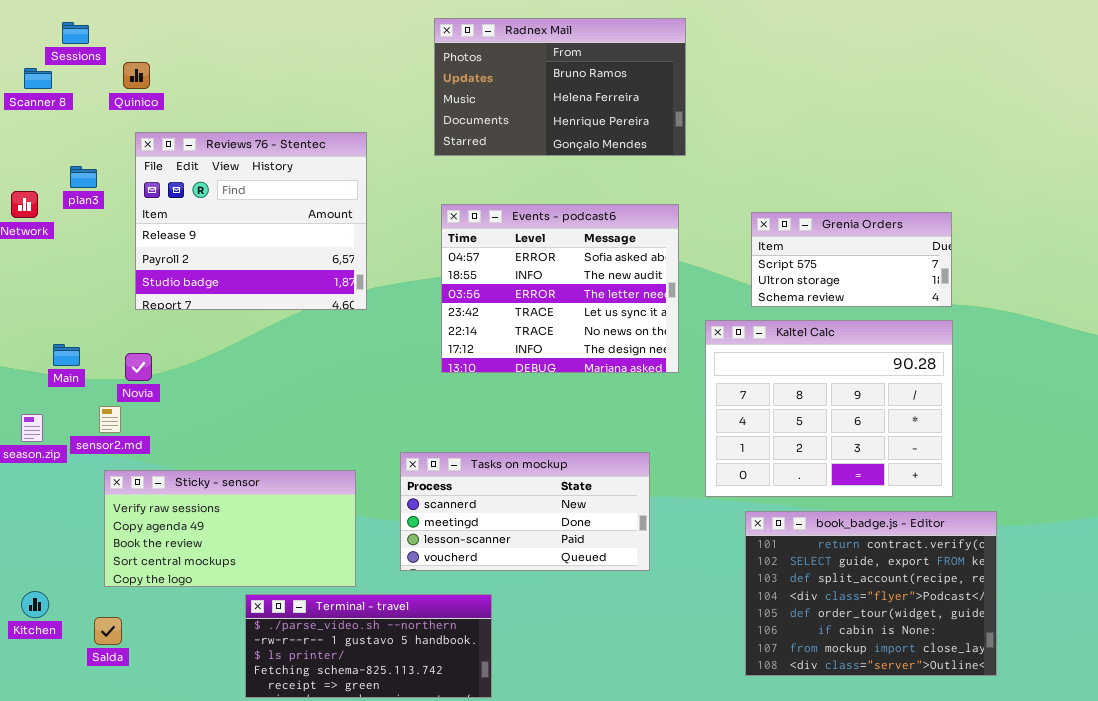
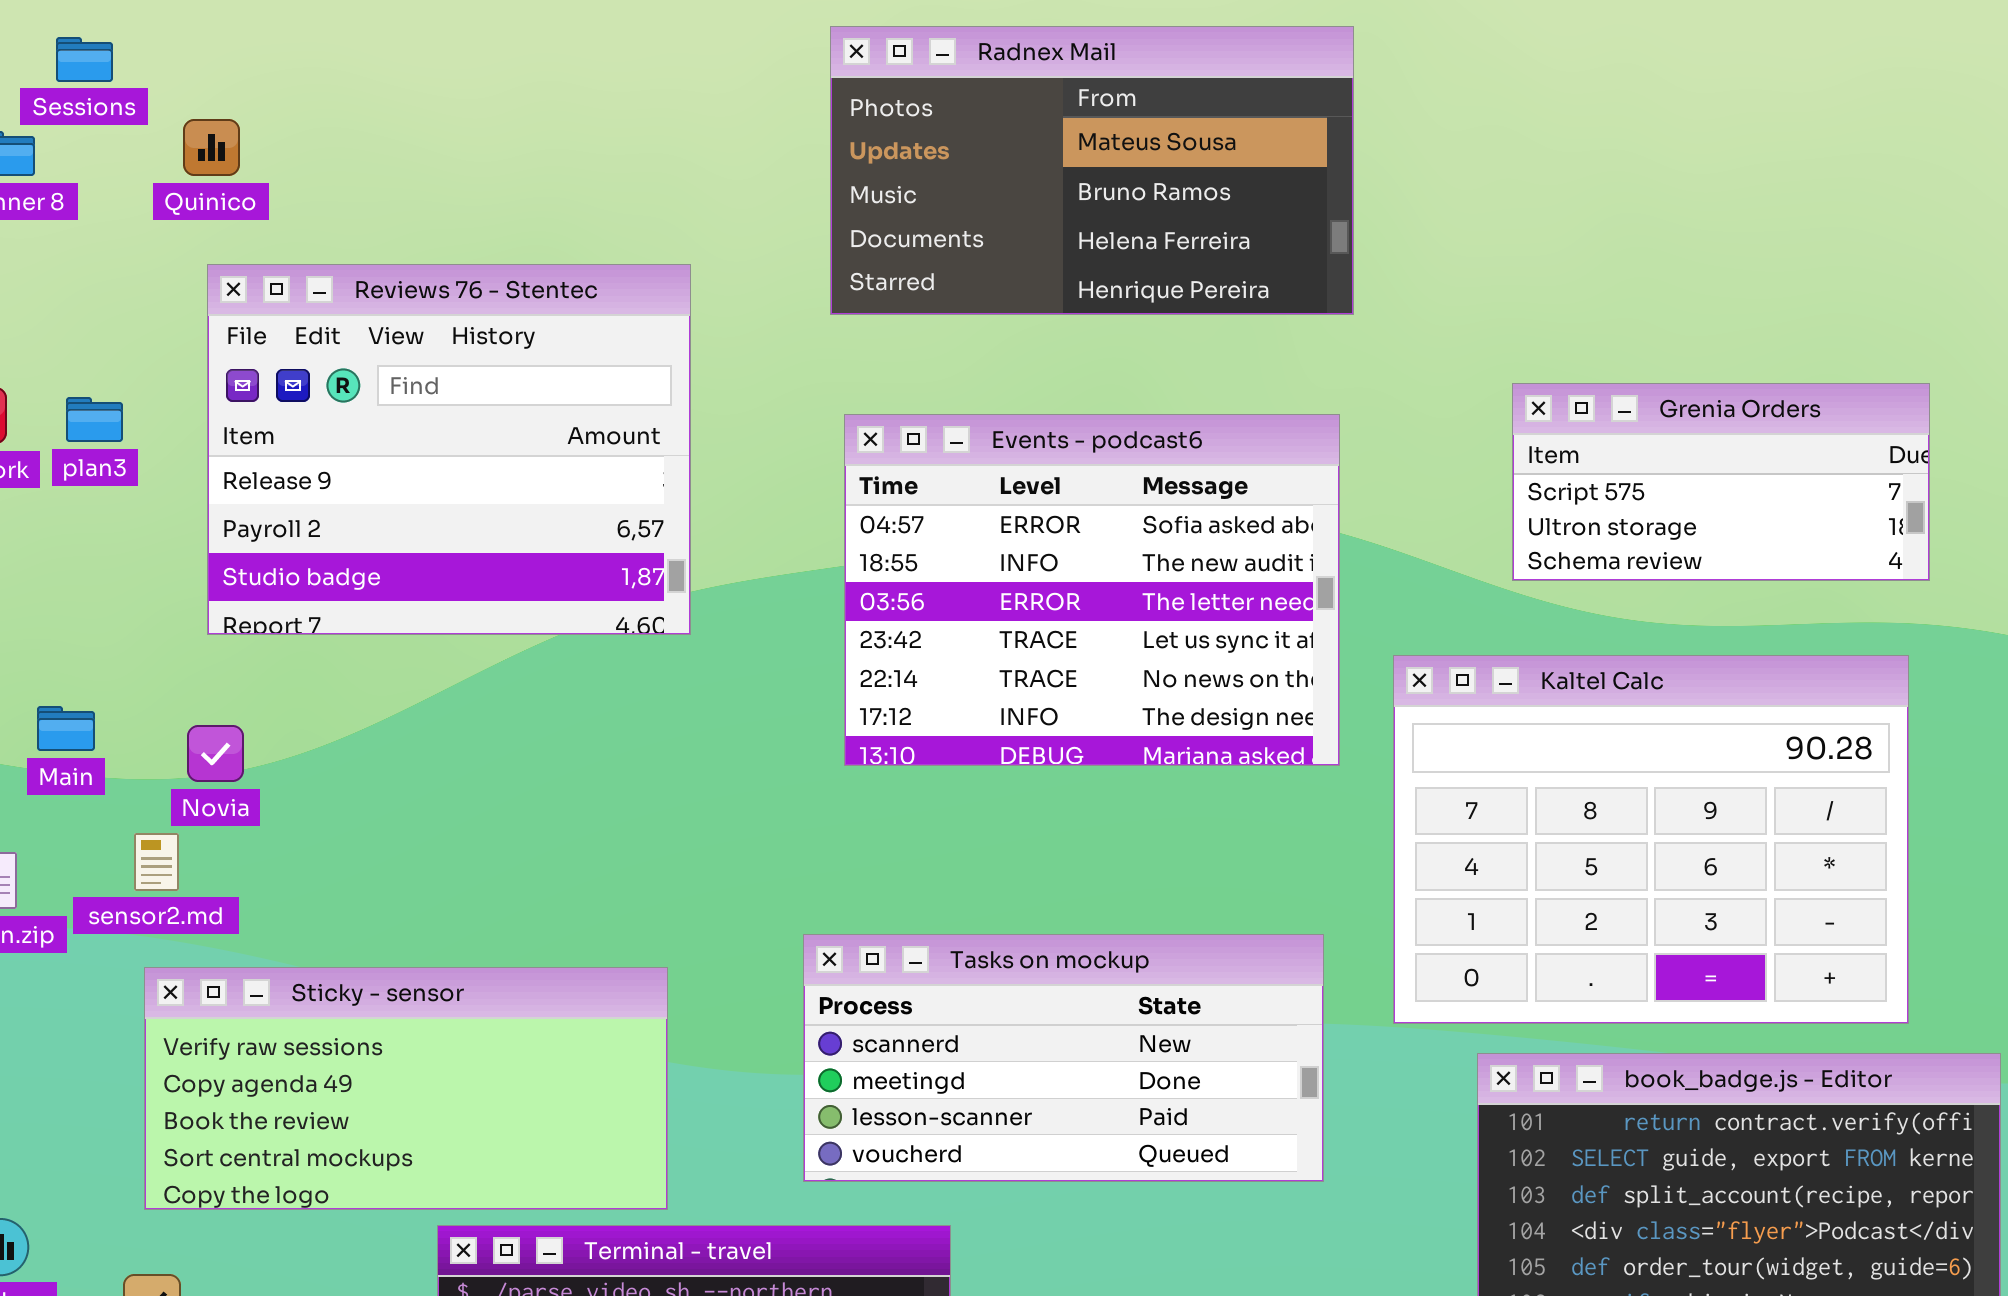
Radnex Mail: [434,18,686,156] -> [830,26,1354,315], scrolled up 1 row
plan3: [70,166,97,188] -> [66,397,123,442], moved
Grenia Orders: [751,212,952,307] -> [1512,383,1930,581], moved
Tasks on mockup: [400,452,650,571] -> [803,934,1324,1182], moved

